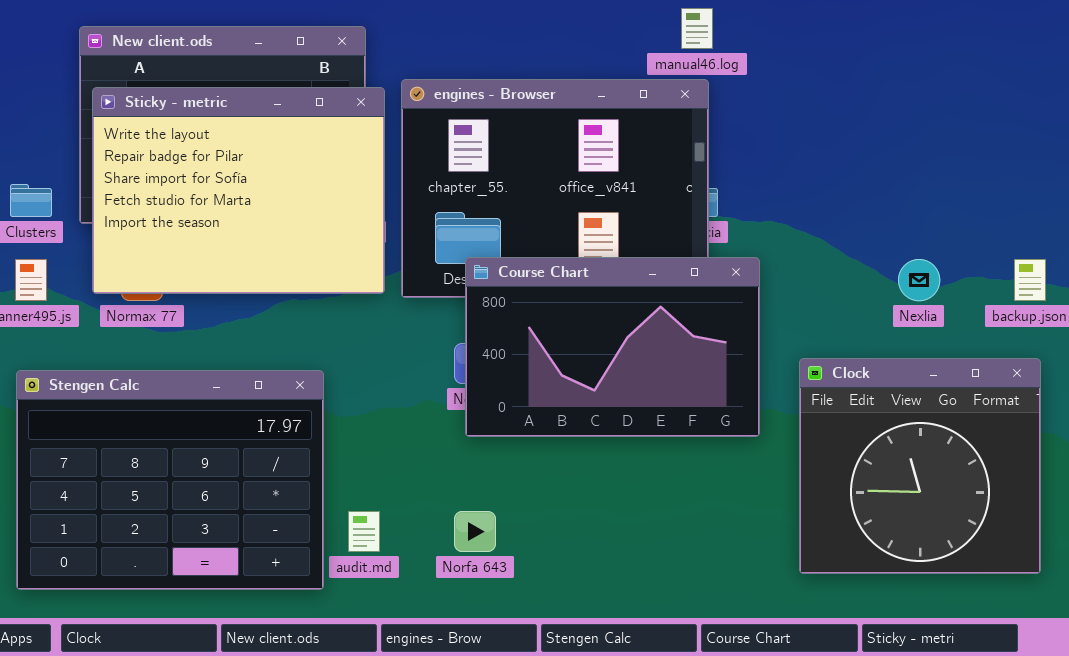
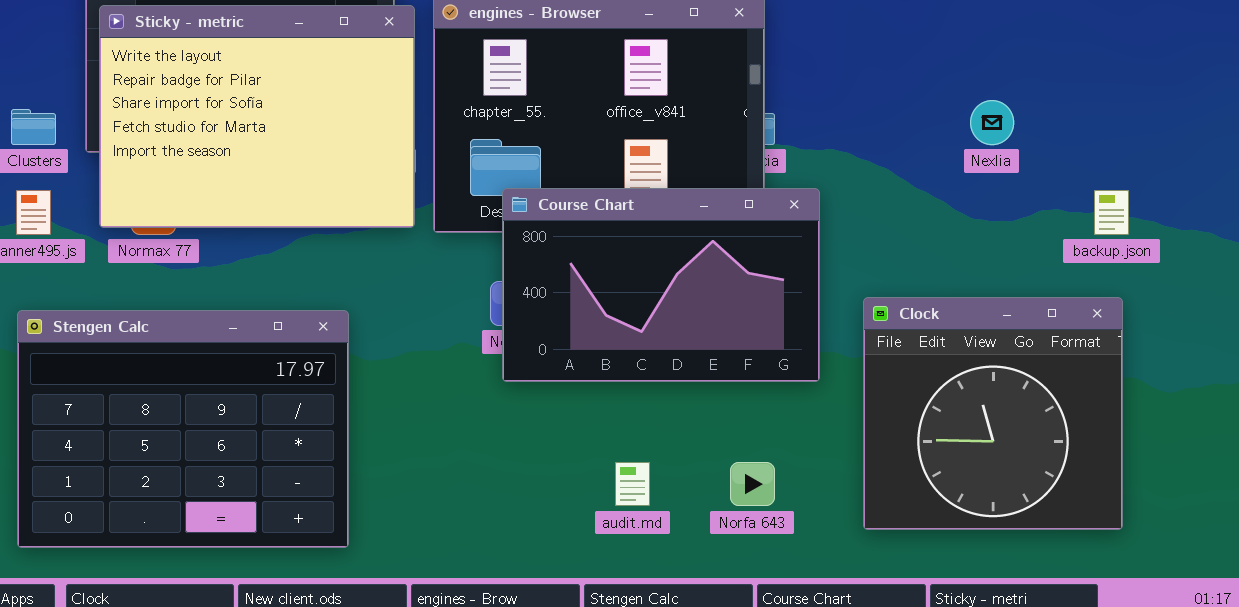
Nexlia: [898,259,940,301] -> [970,100,1014,145], moved
audit.md: [348,511,380,552] -> [615,462,650,506], moved
Norfa 643: [454,511,496,552] -> [730,462,775,506], moved

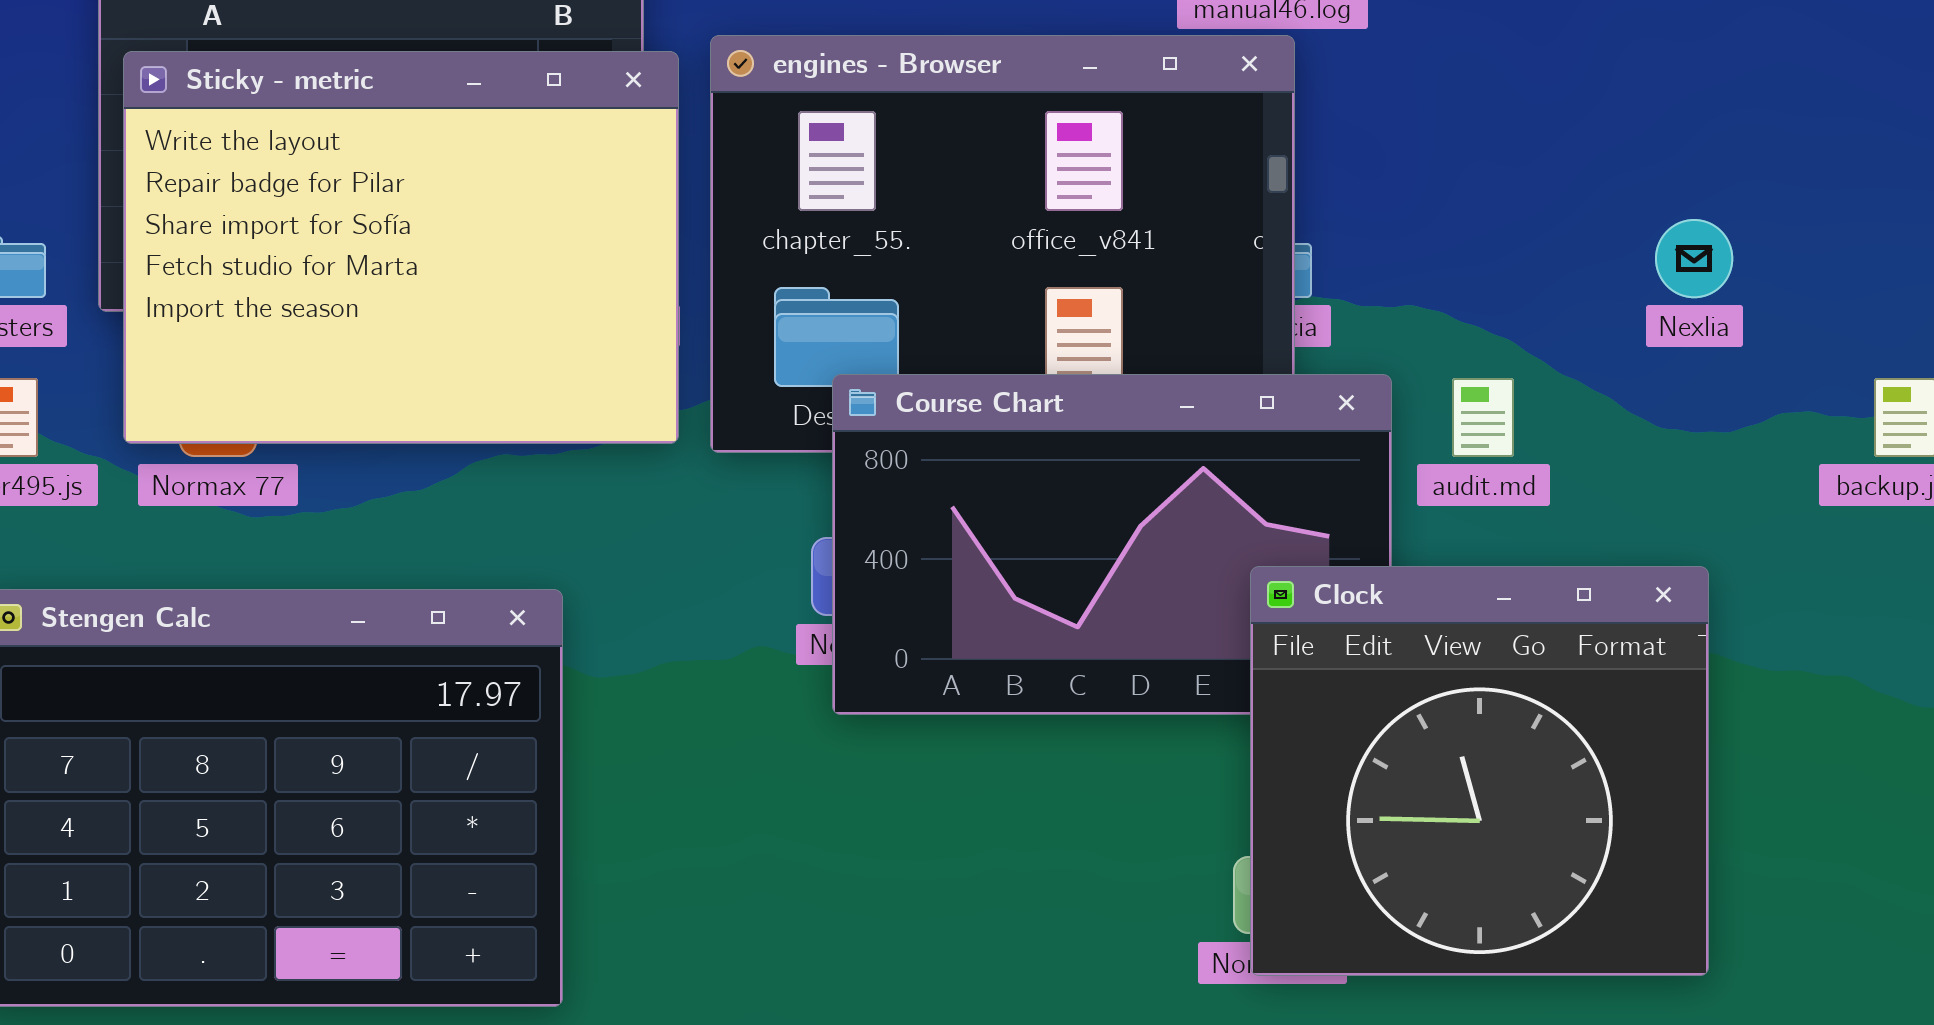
Clock: [863,297,1123,530] -> [1250,566,1709,976], moved
audit.md: [615,462,650,506] -> [1452,378,1514,457], moved

